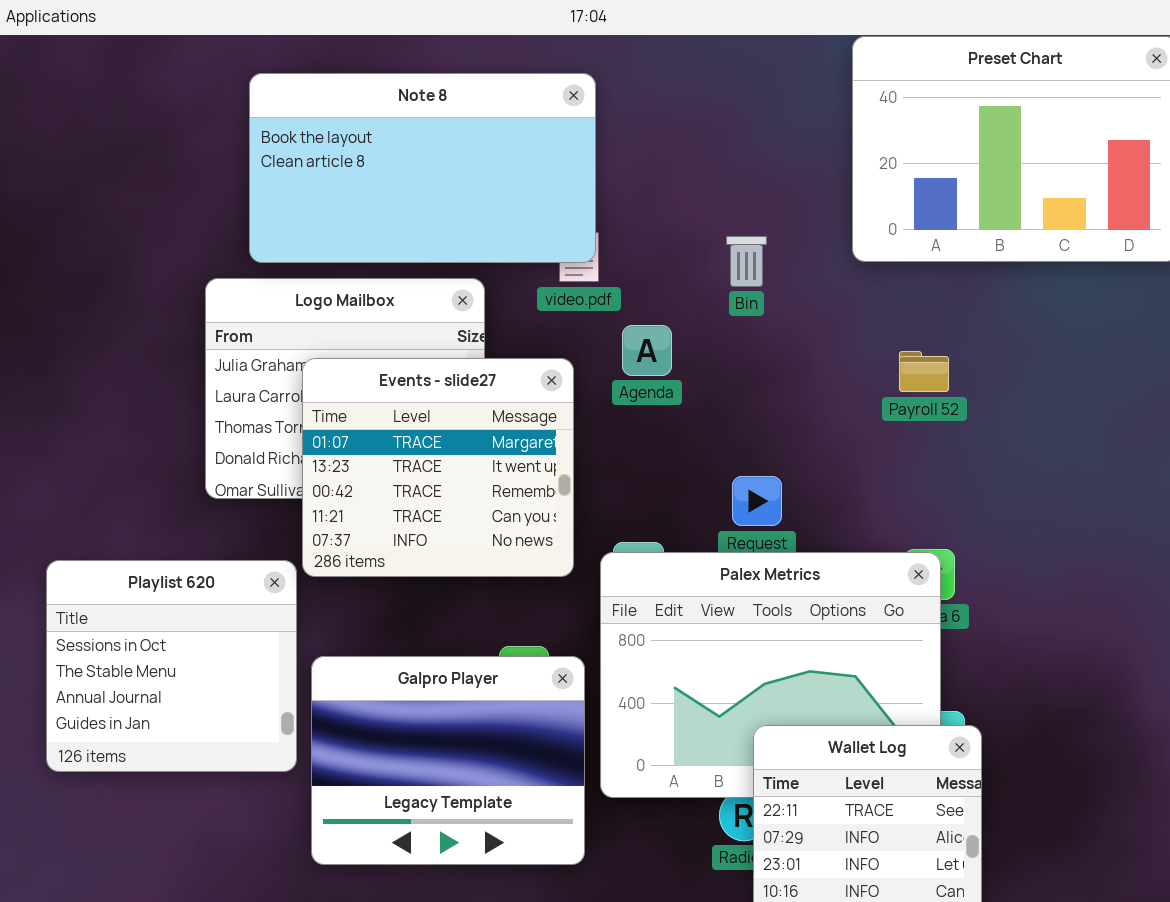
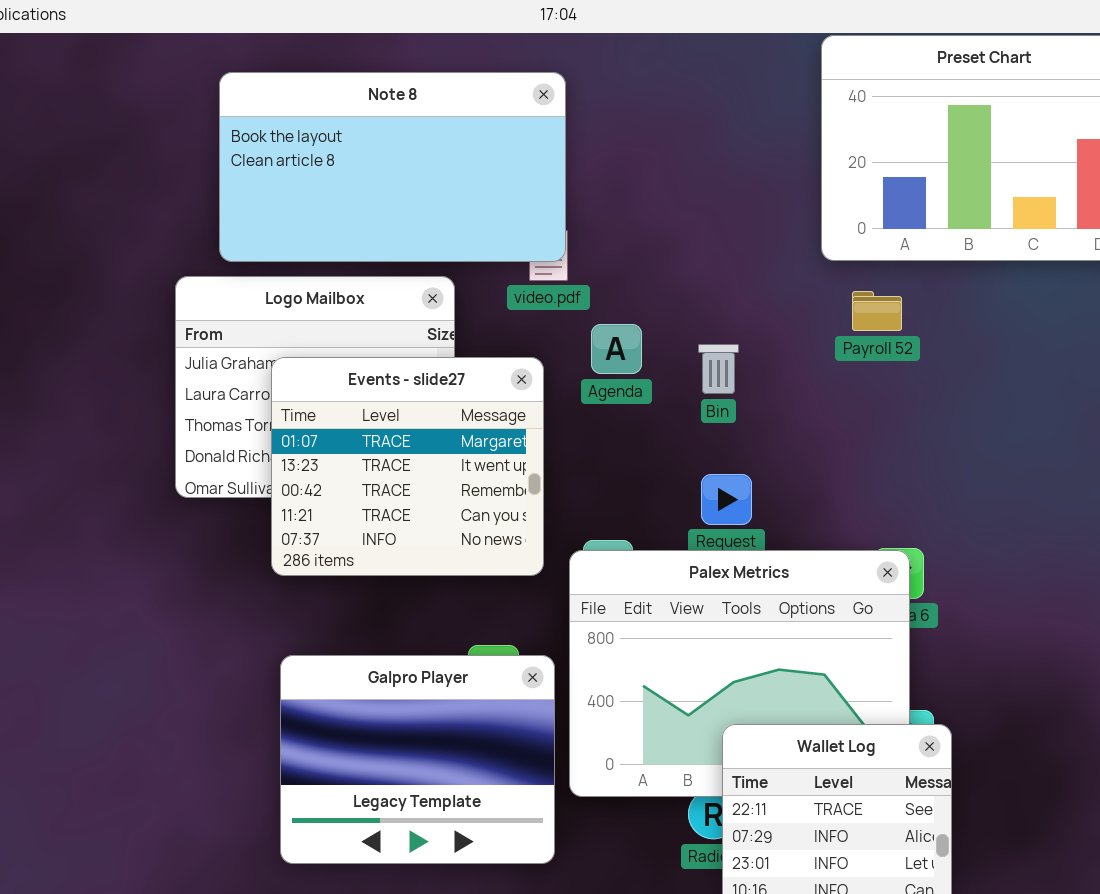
Bin: [726,236,767,287] -> [698,344,739,394], moved
Payroll 52: [899,351,949,392] -> [852,291,902,331], moved
Playlist 620: [46,560,297,772] -> none, closed

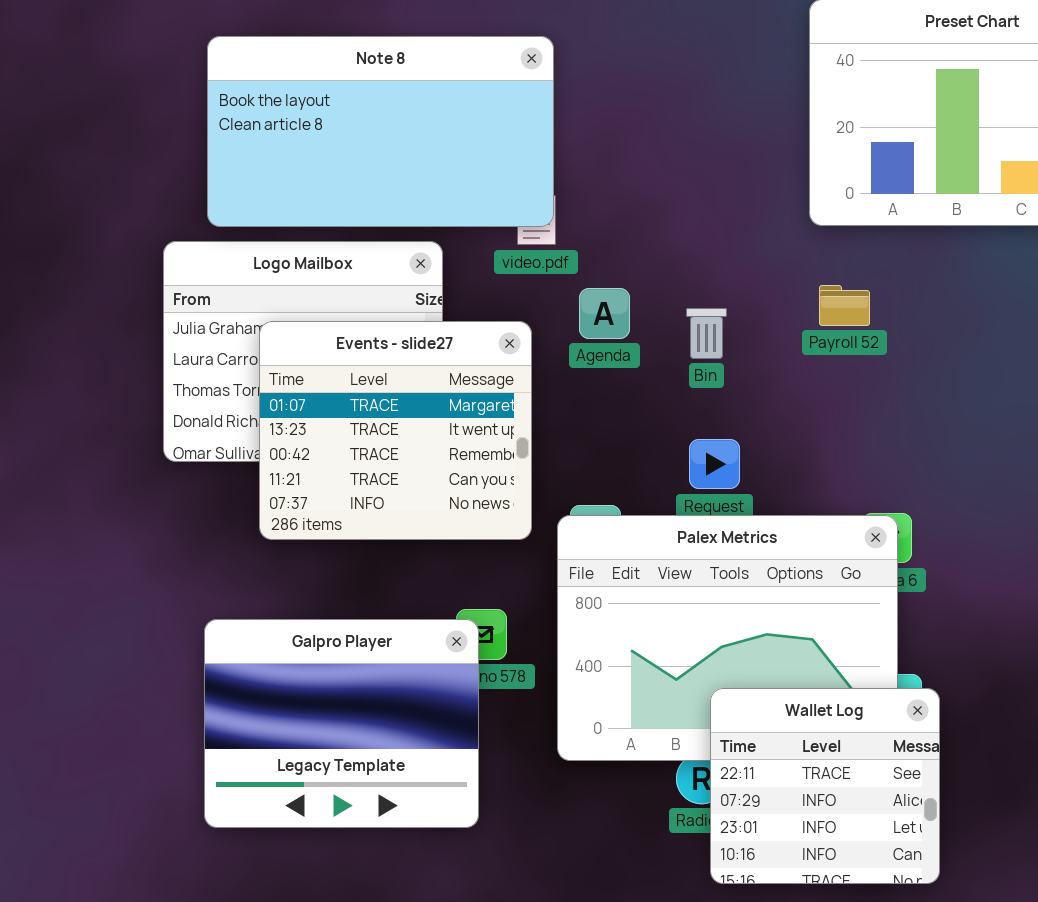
Payroll 52: [852,291,902,331] -> [819,285,870,326], moved
Galpro Player: [280,655,555,864] -> [204,619,479,828], moved

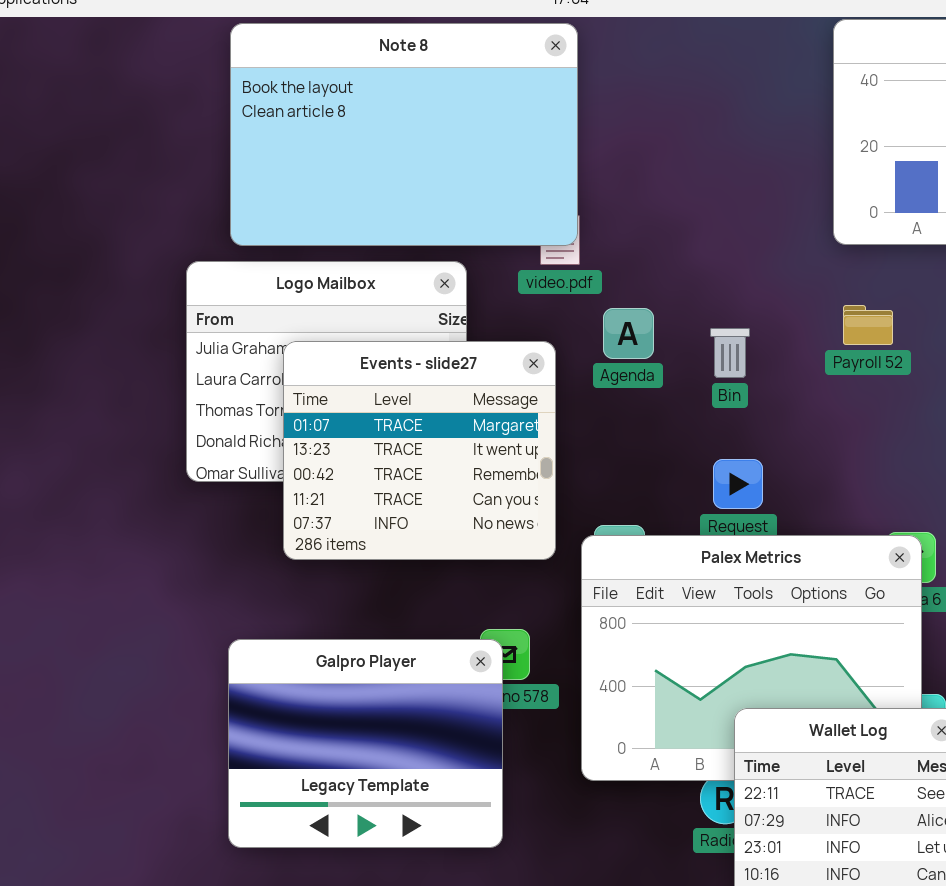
Note 8: [207,36,554,227] -> [230,23,578,246], resized

